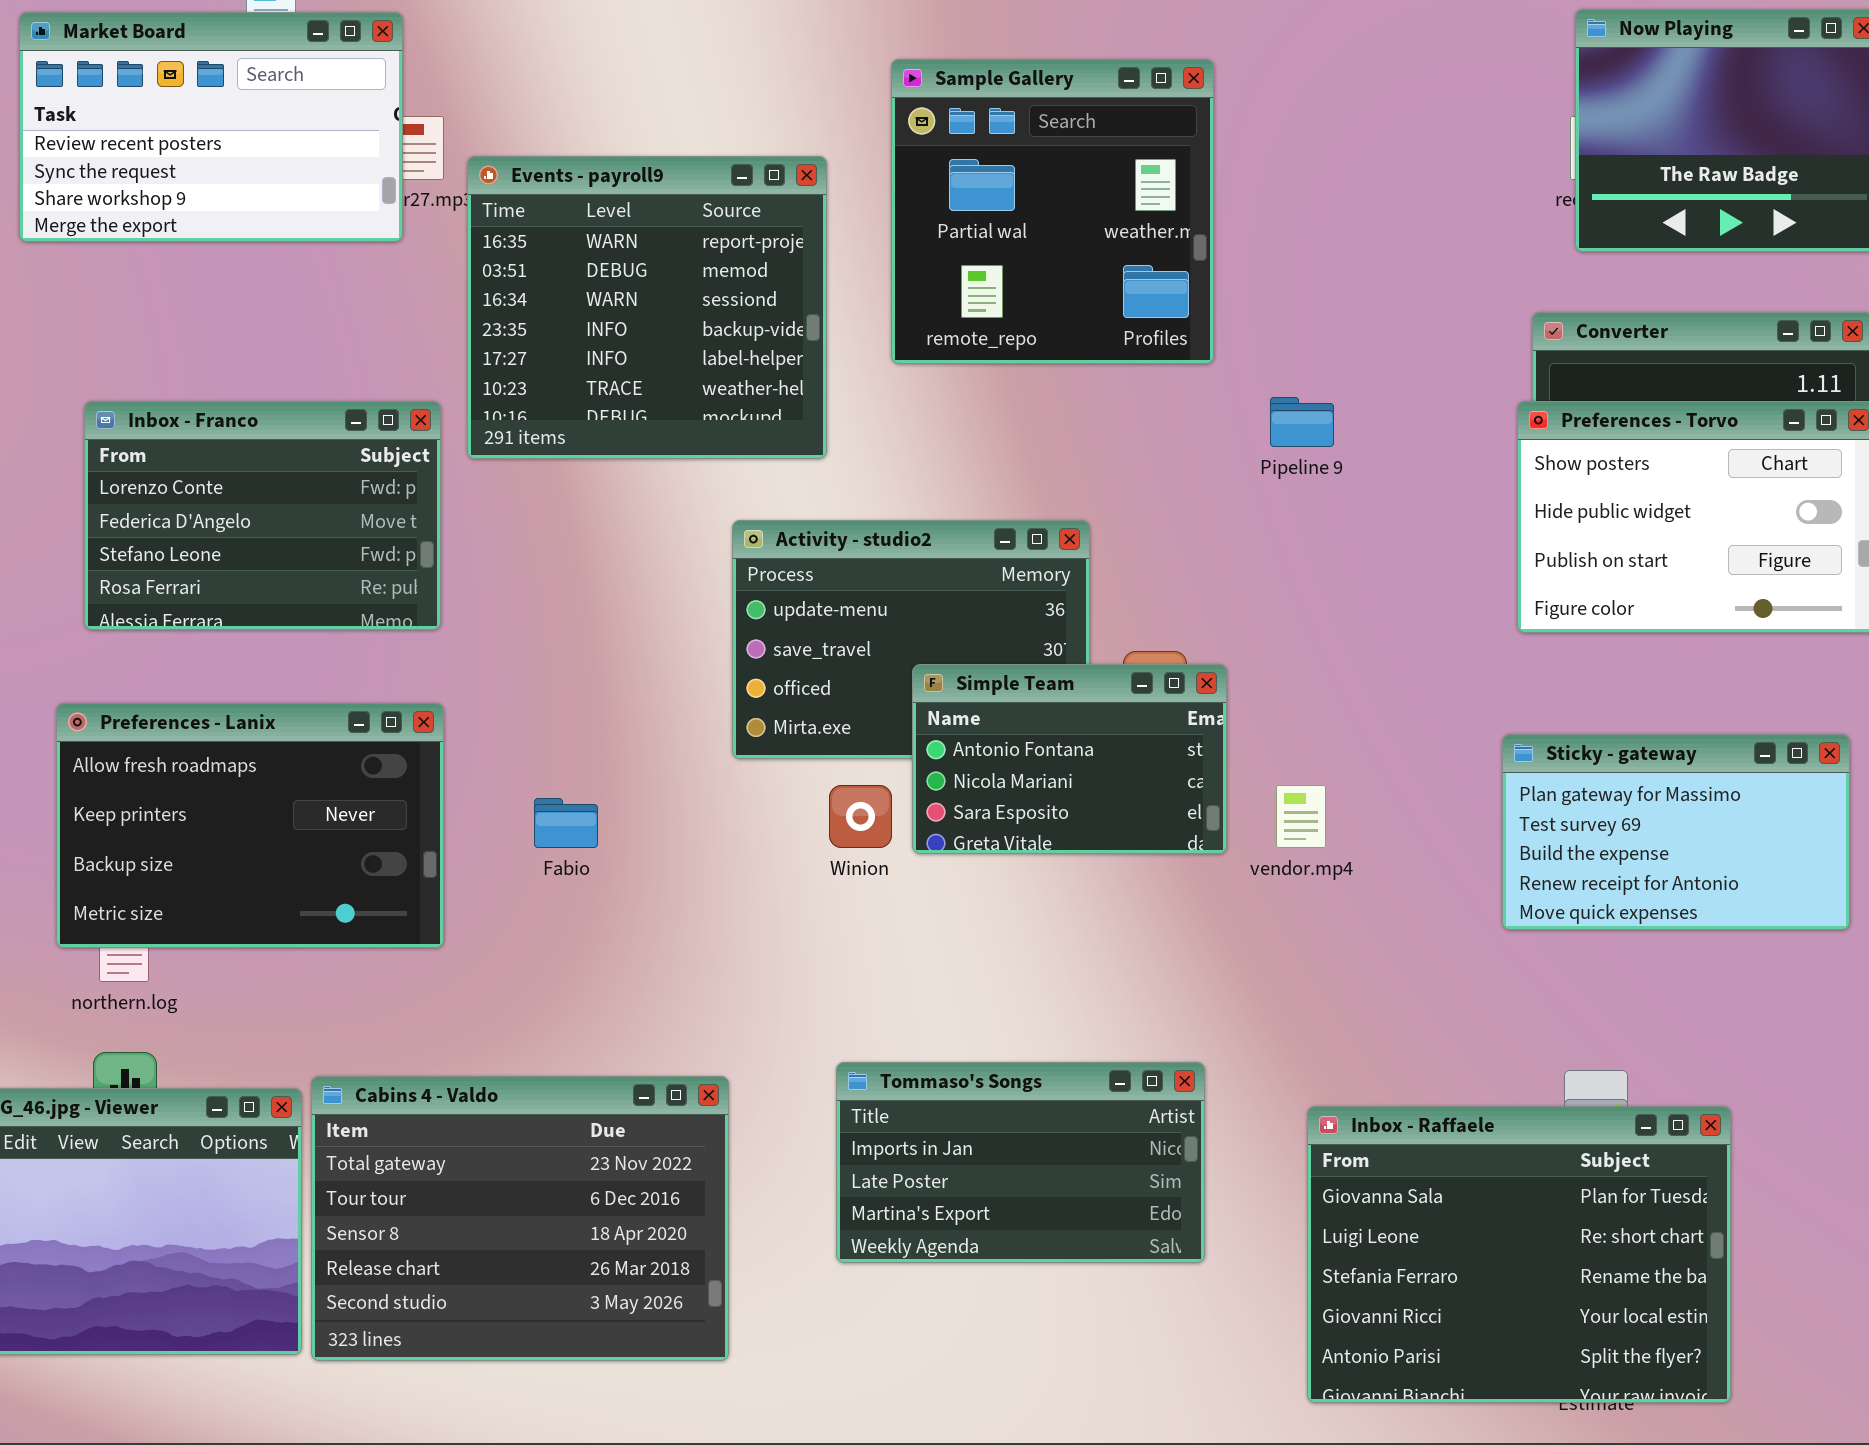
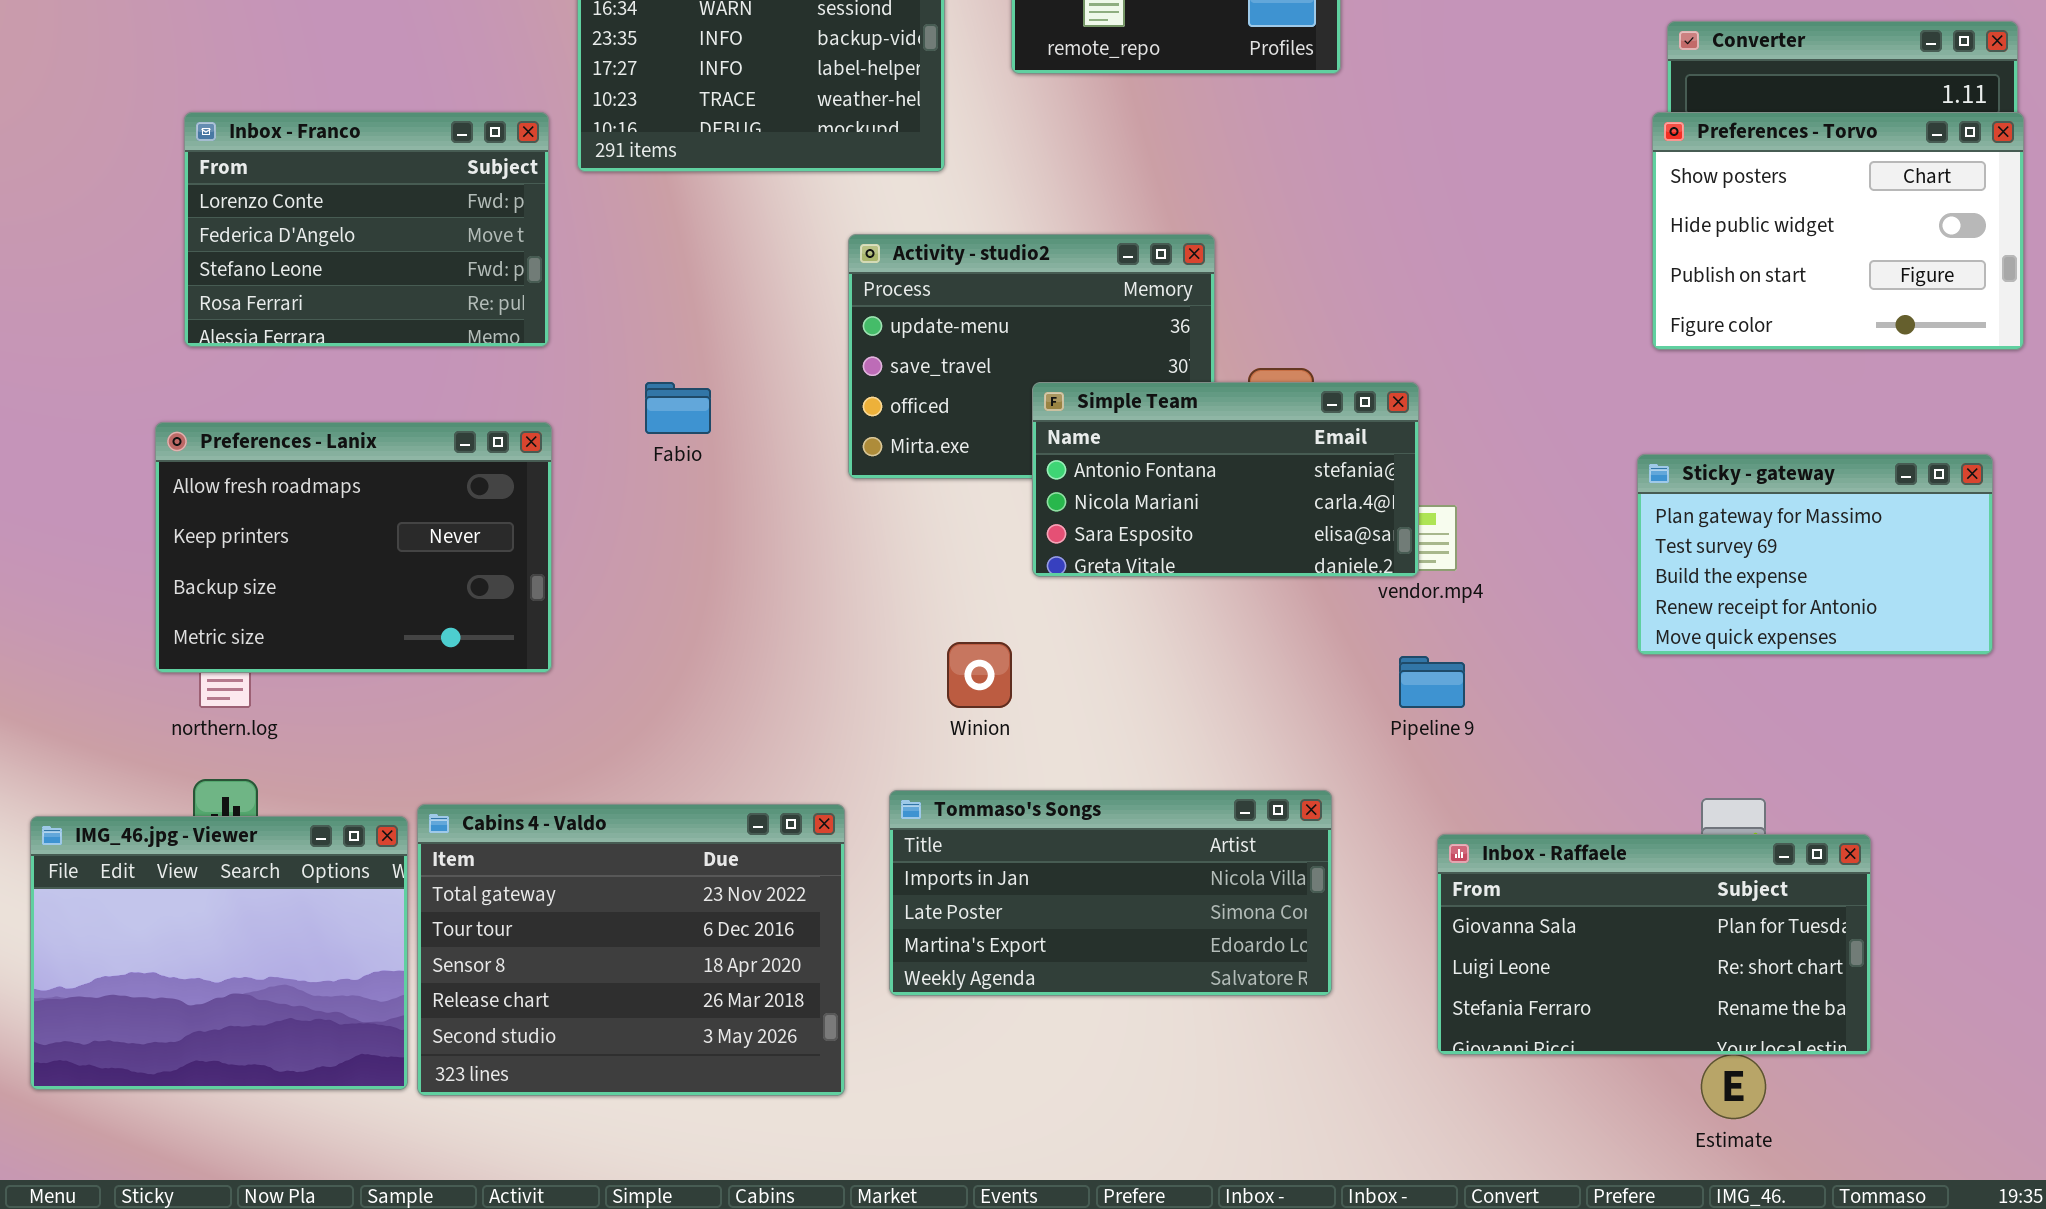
Pipeline 9: [1270,397,1334,447] -> [1399,656,1465,708], moved
Simple Team: [912,664,1227,854] -> [1032,382,1419,577], resized
Winion: [829,785,892,848] -> [947,642,1012,708], moved
Fabio: [534,798,598,848] -> [645,382,711,434], moved
Tommaso's Songs: [836,1062,1205,1263] -> [889,790,1332,996], resized
Inbox - Raffaele: [1307,1106,1731,1403] -> [1437,834,1871,1055], resized

